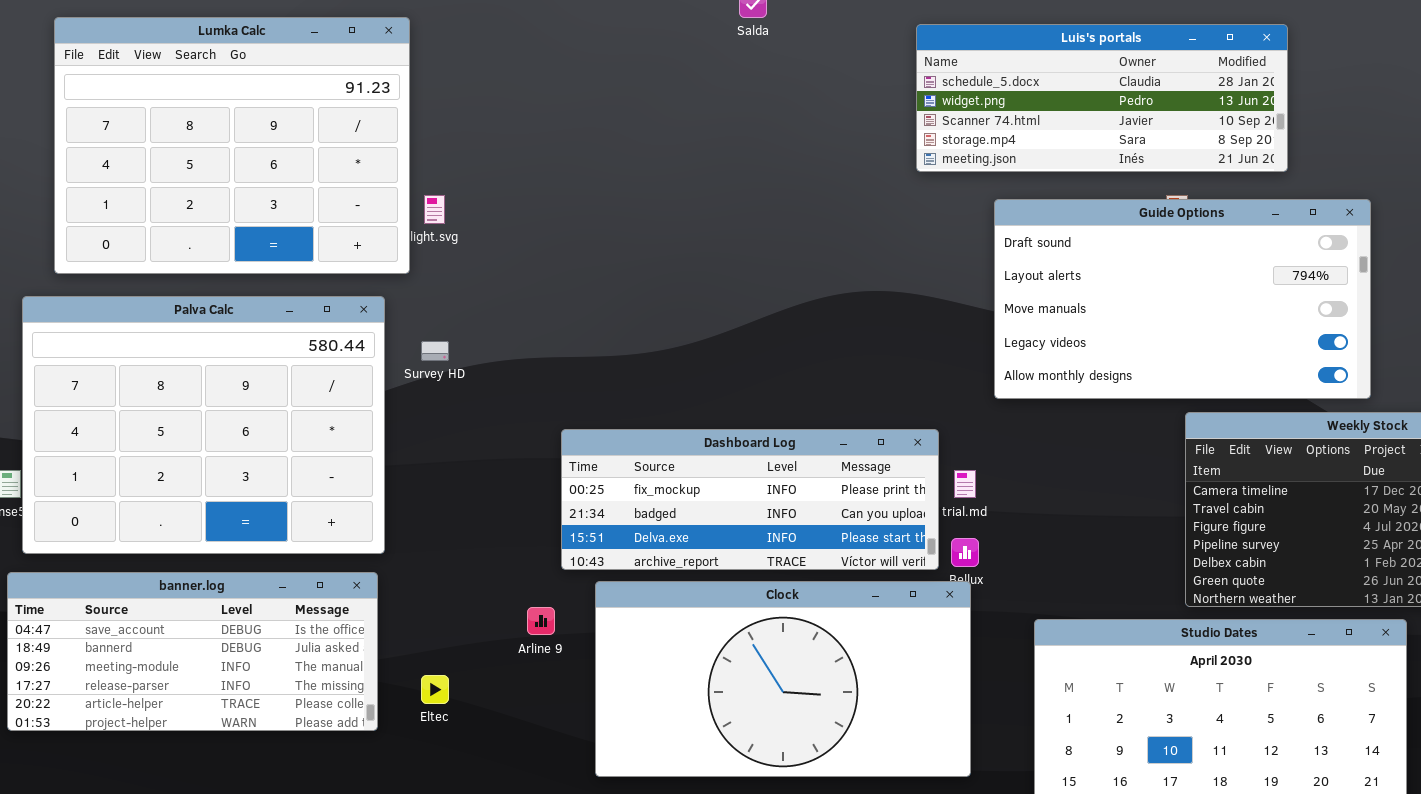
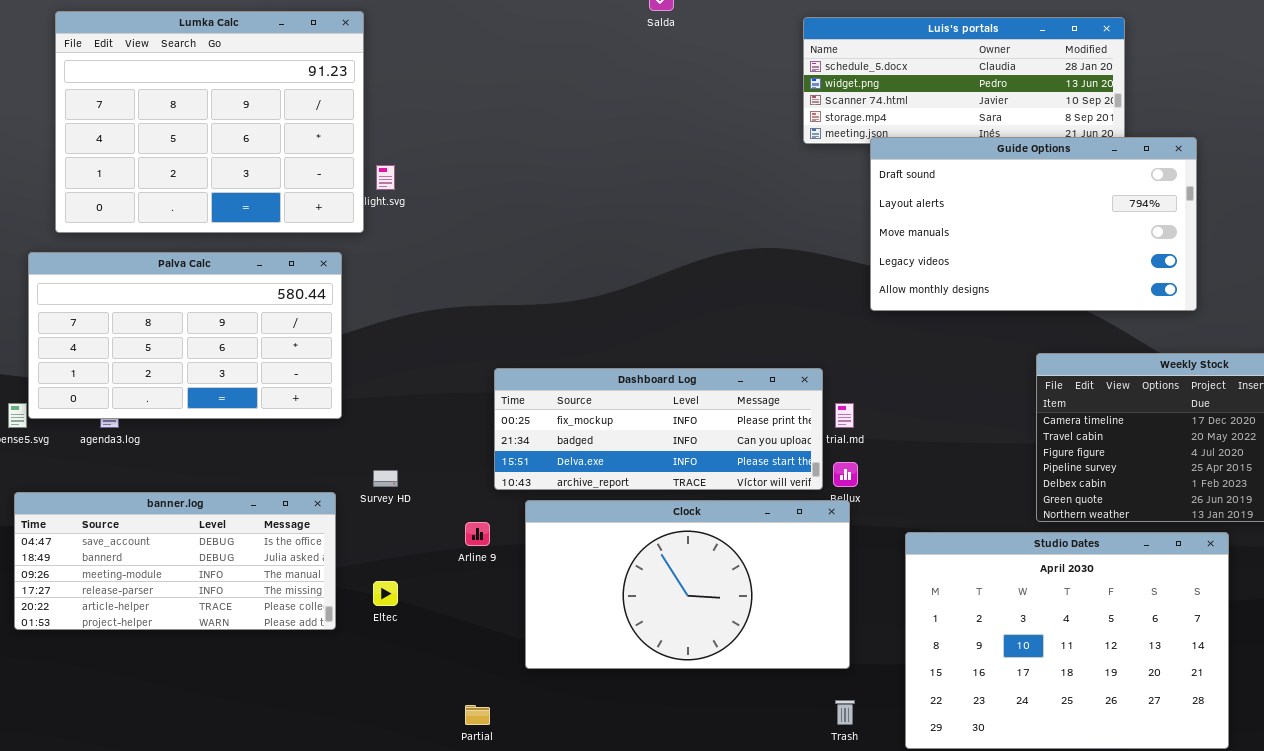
Guide Options: [994,199,1371,399] -> [870,137,1197,311], moved
Palva Calc: [22,296,385,554] -> [28,252,342,419], resized
Survey HD: [421,341,449,361] -> [373,470,398,487], moved

